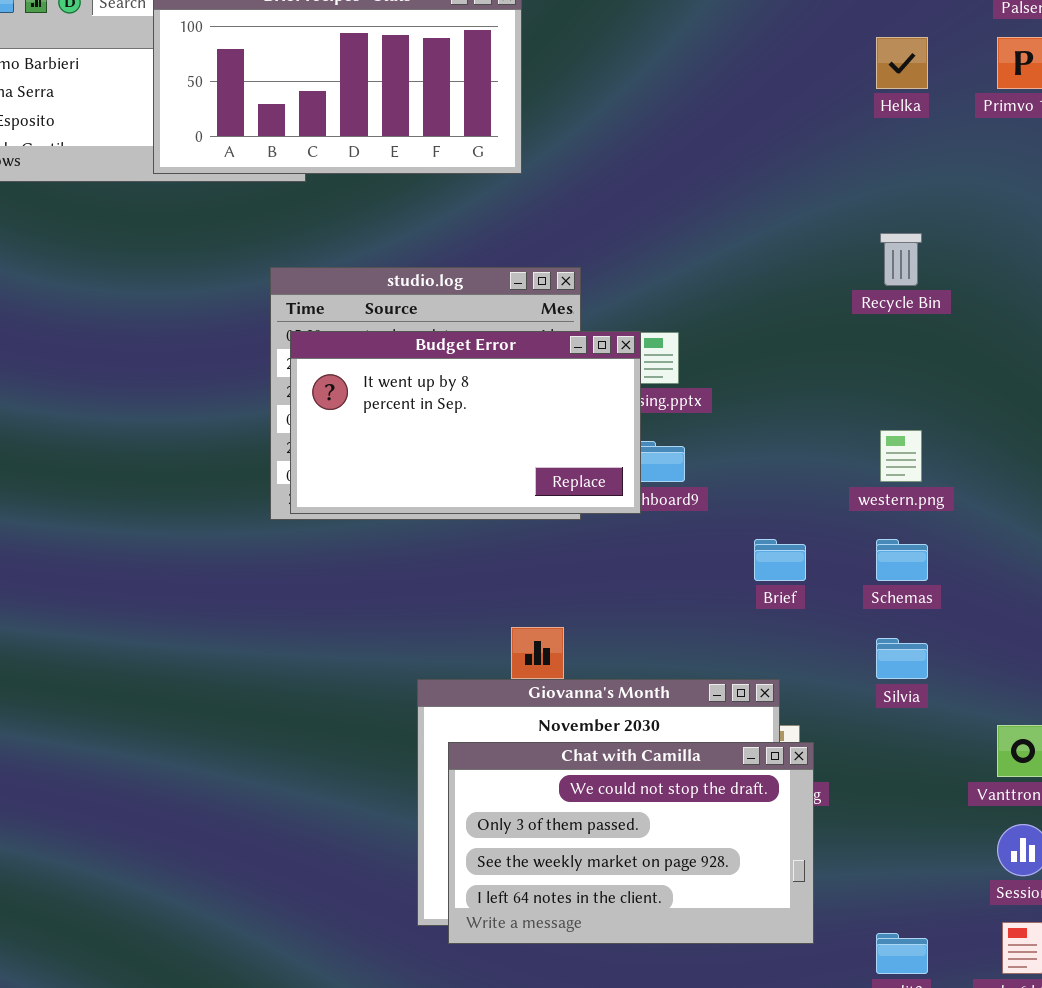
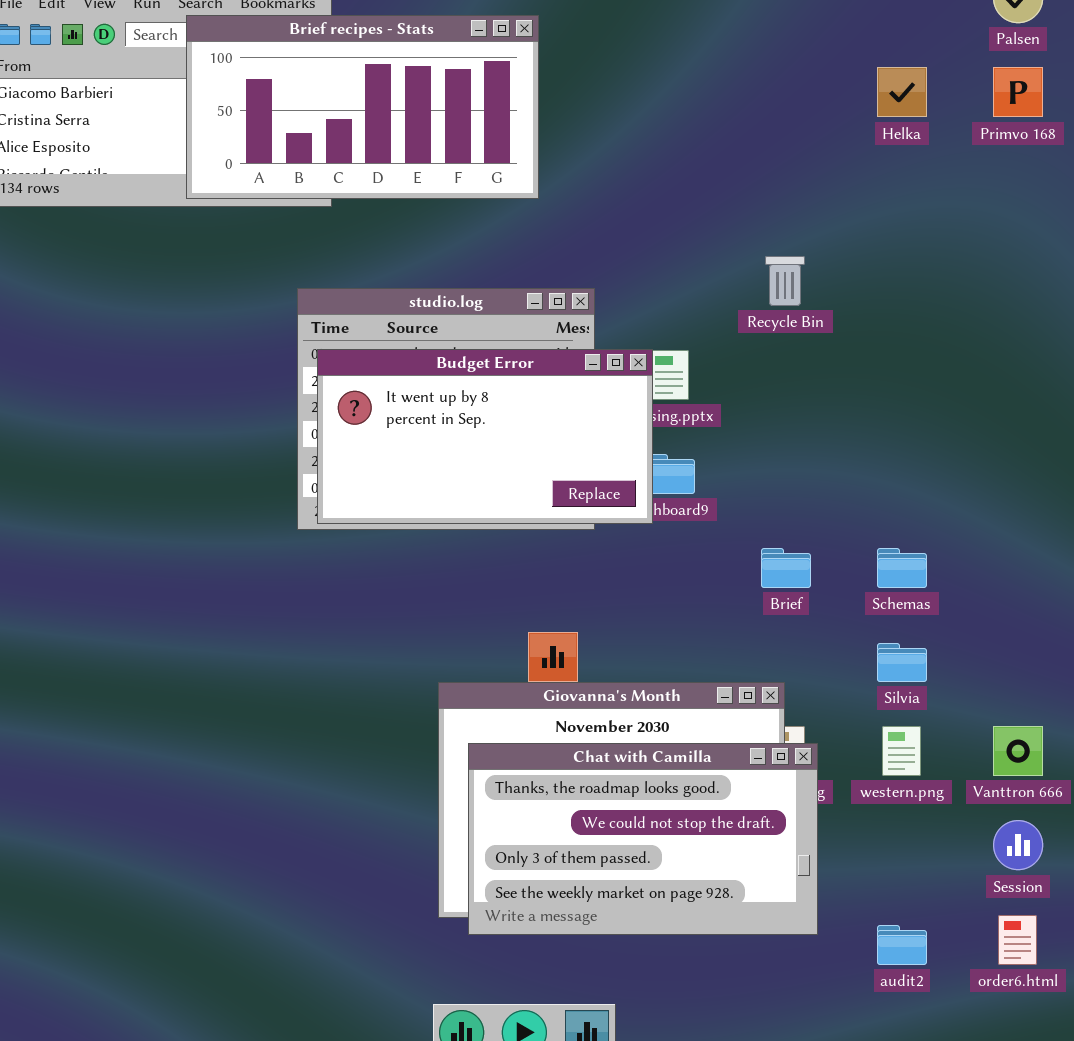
Recycle Bin: [880,233,922,286] -> [765,256,805,306], moved
western.png: [880,430,922,482] -> [882,726,921,776], moved
Chat with Camilla: [448,742,814,944] -> [468,743,818,935], scrolled up 1 row

